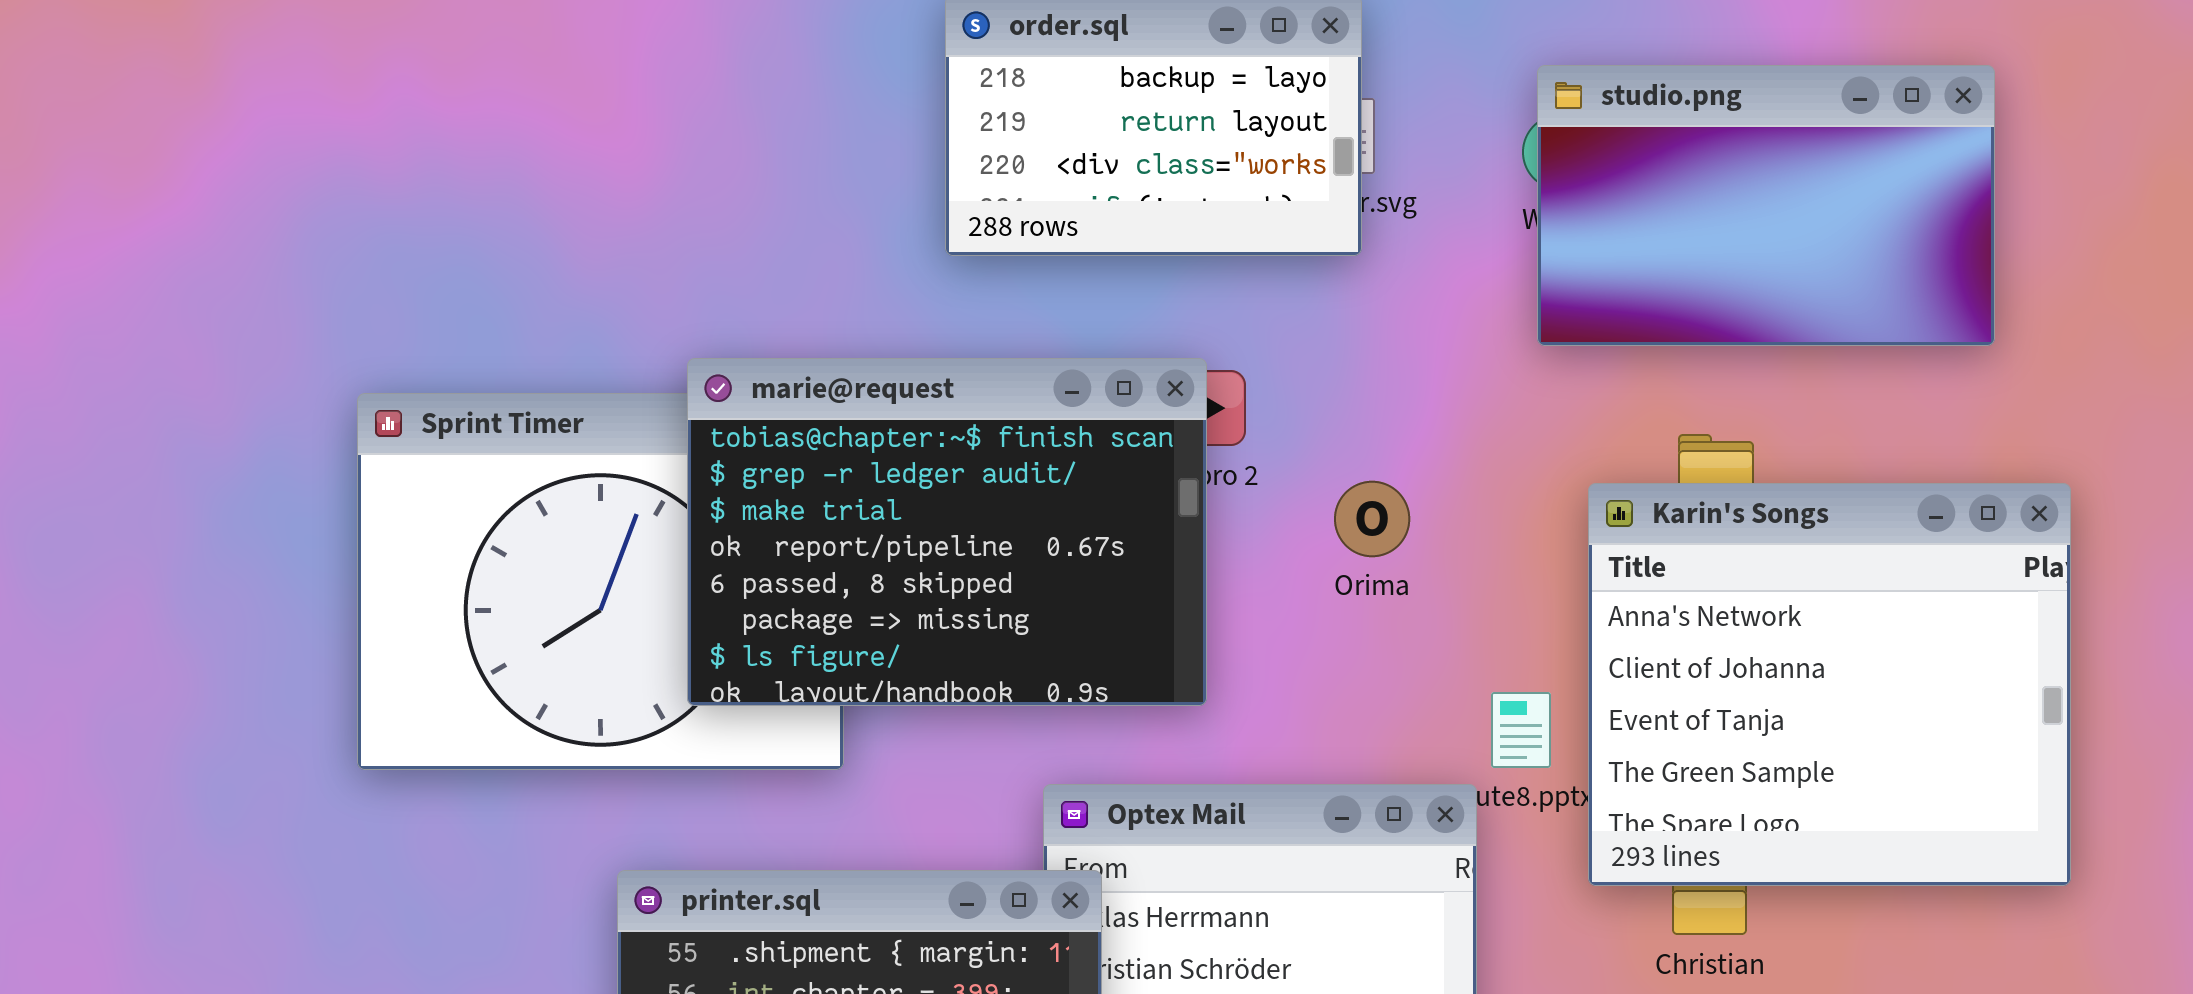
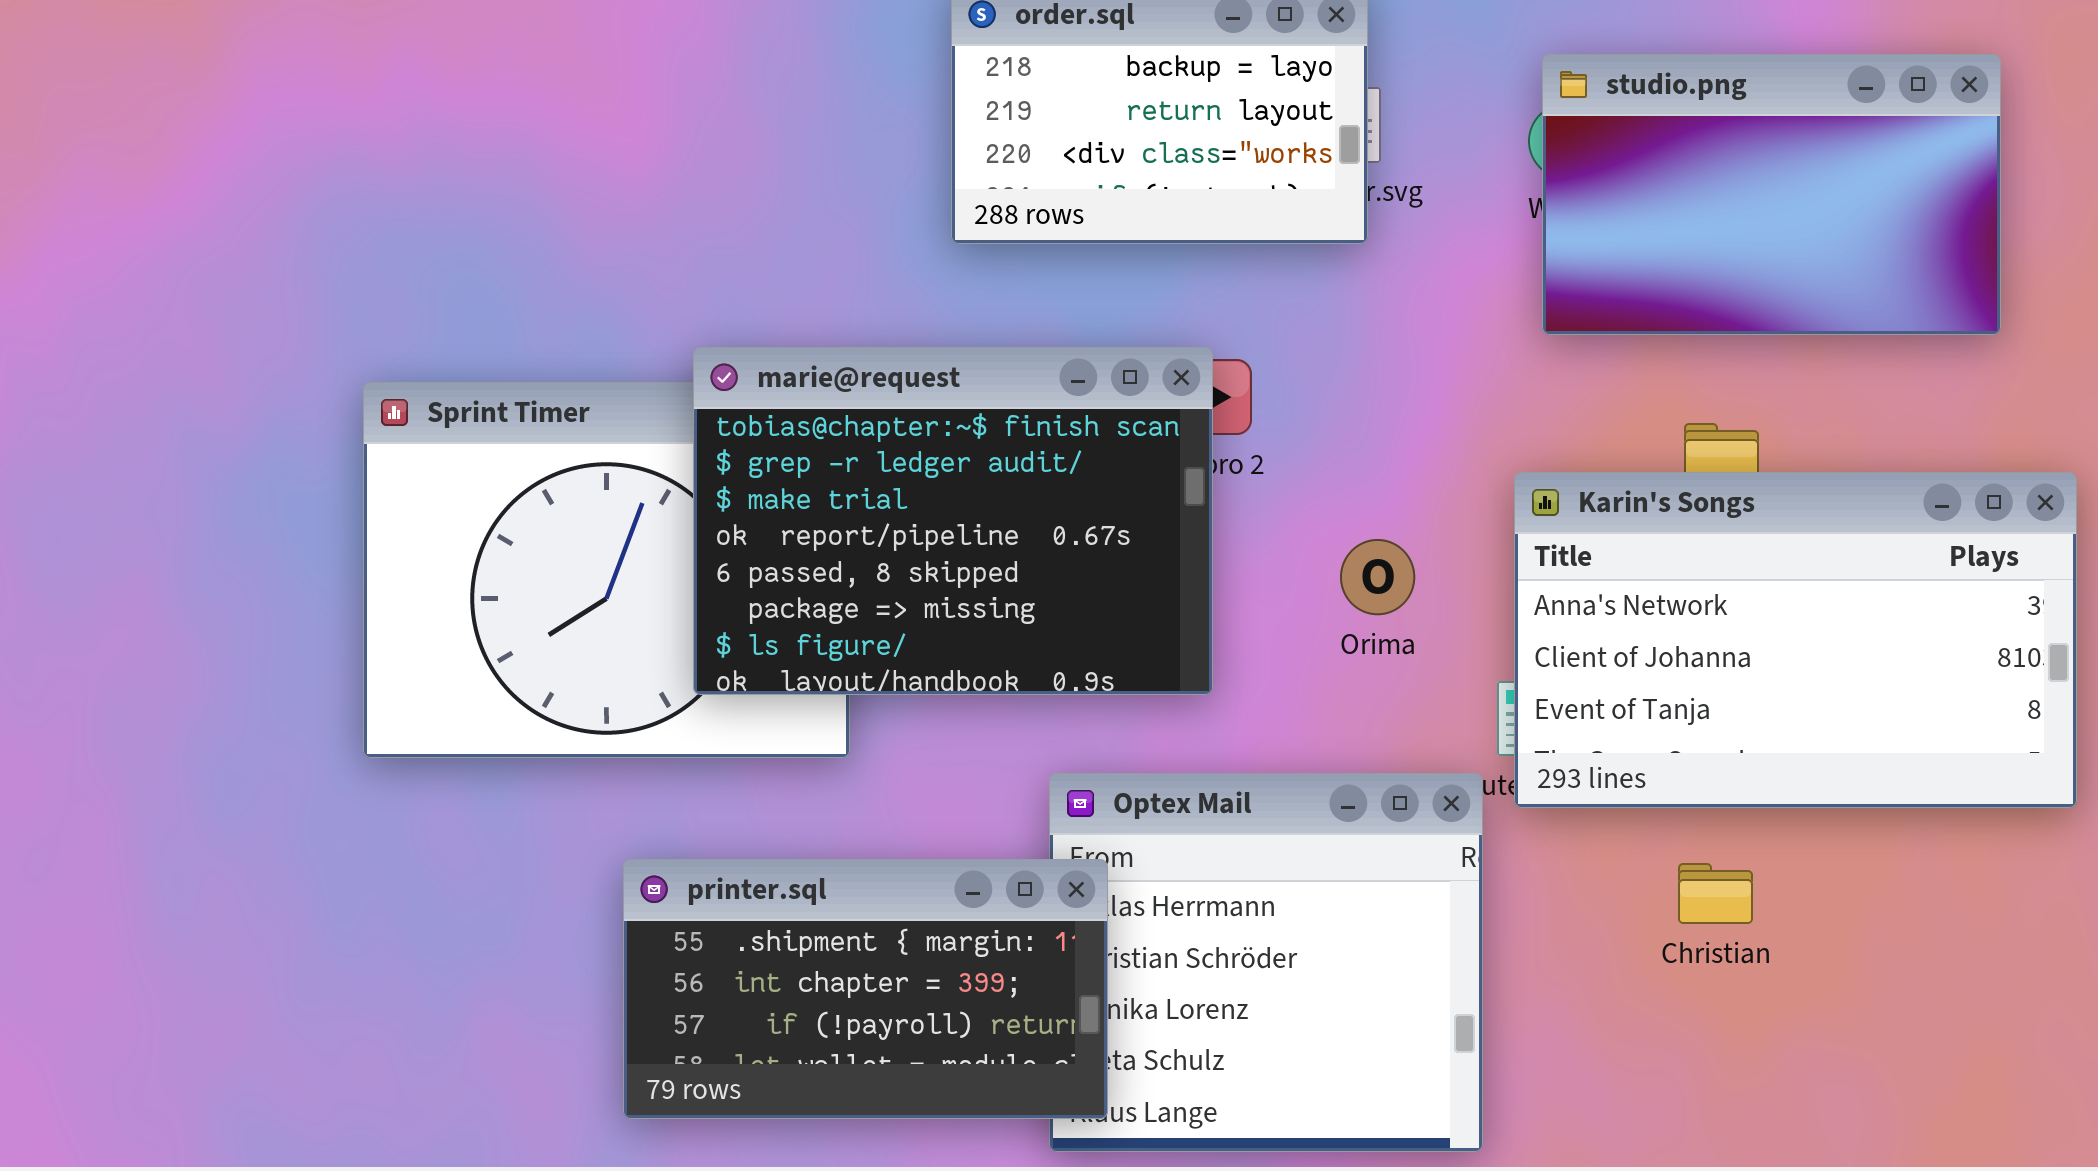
Orima: [1334,481,1410,557] -> [1340,539,1415,615], moved
Karin's Songs: [1588,483,2071,886] -> [1514,472,2077,808], resized

